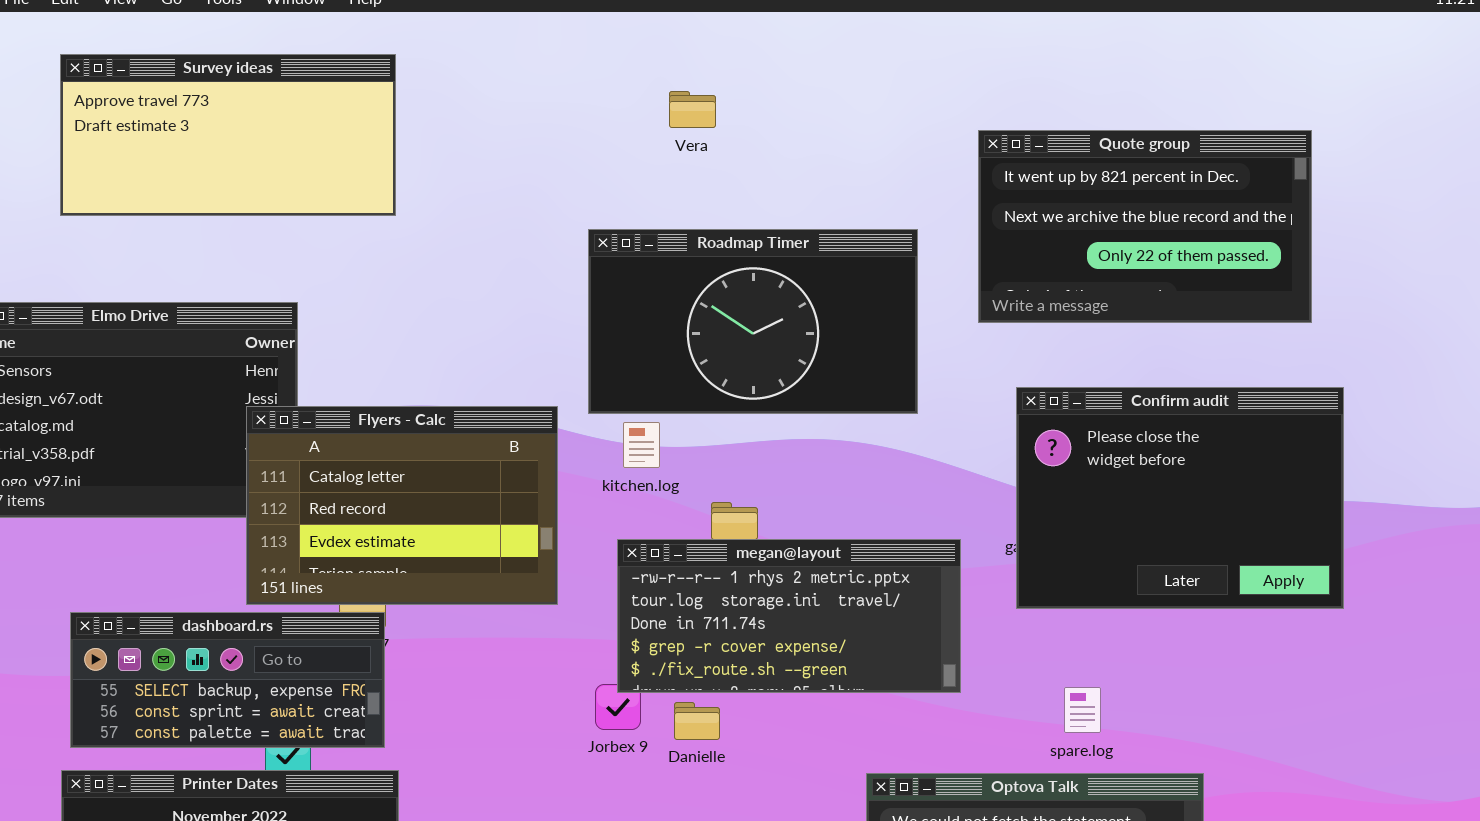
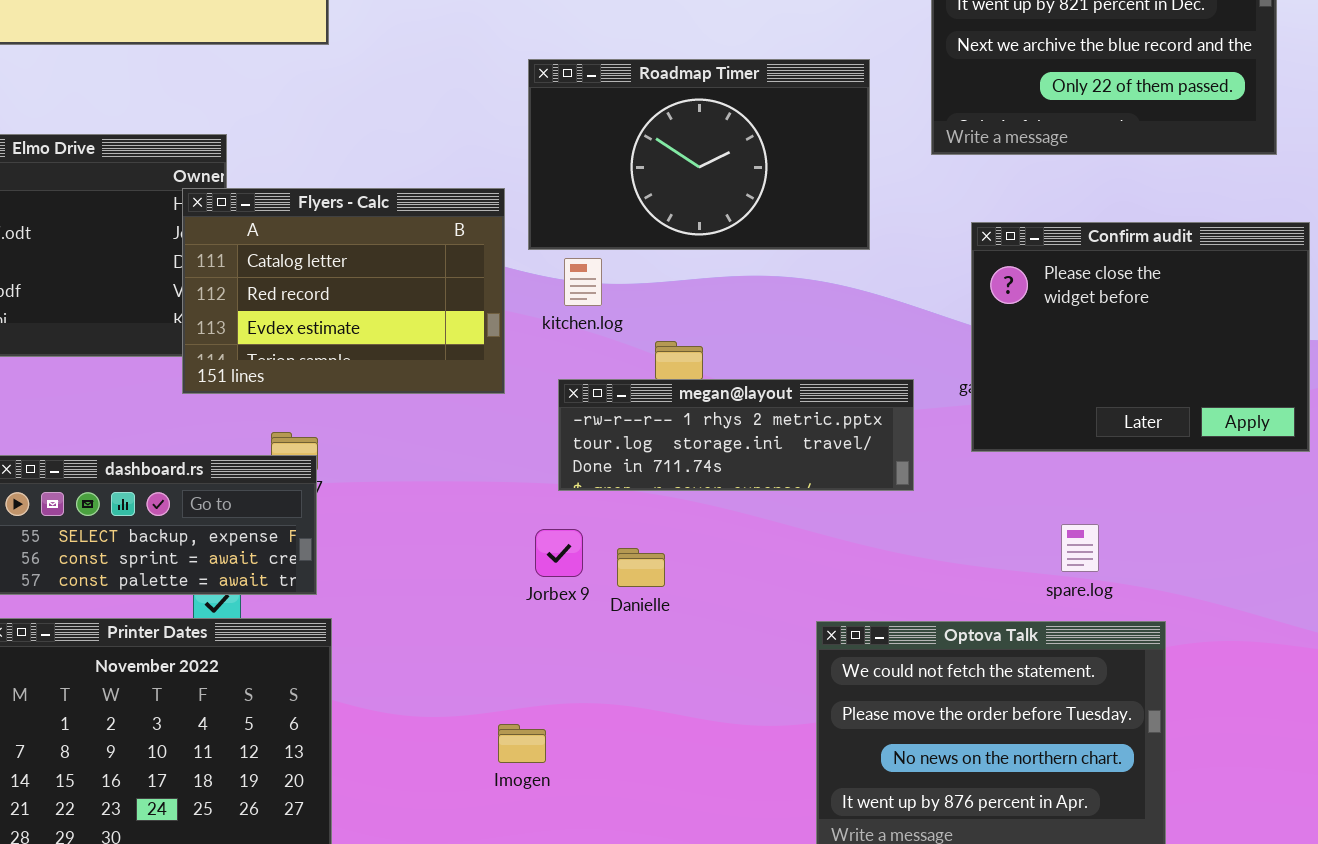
Flyers - Calc: [246,406,558,605] -> [182,188,505,394], moved
megan@layout: [617,539,961,693] -> [558,379,914,491], resized
spare.log: [1064,687,1101,733] -> [1061,524,1099,572], moved

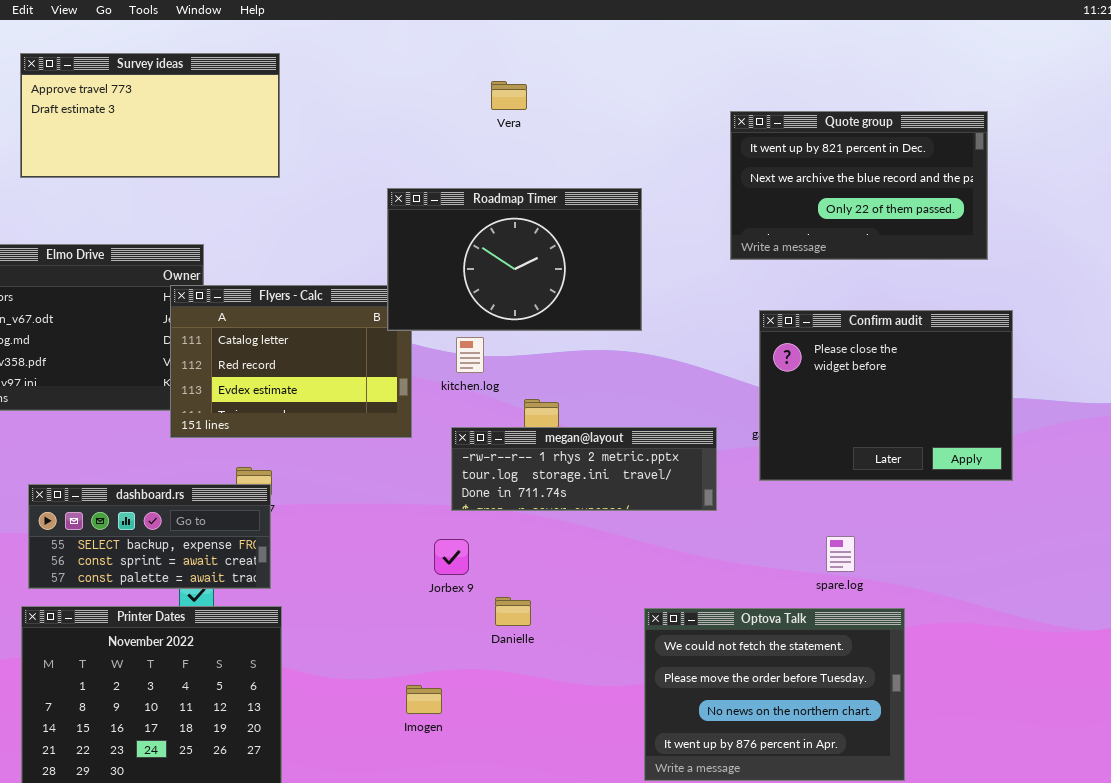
Roadmap Timer: [528,59,870,250] -> [387,188,642,331], moved
Danielle: [617,548,665,587] -> [495,597,531,626], moved

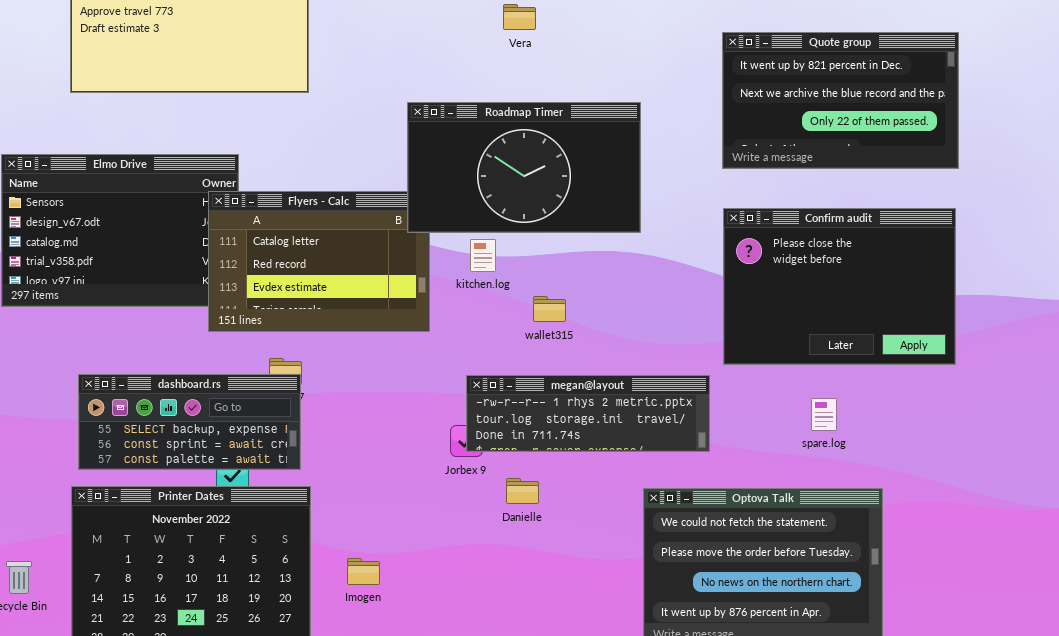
Confirm audit: [759,310,1013,481] -> [723,208,956,365], moved
megan@layout: [451,427,717,511] -> [466,375,710,452], moved
spare.log: [826,536,855,572] -> [811,398,837,431], moved
Imogen: [406,685,442,714] -> [347,558,380,585], moved

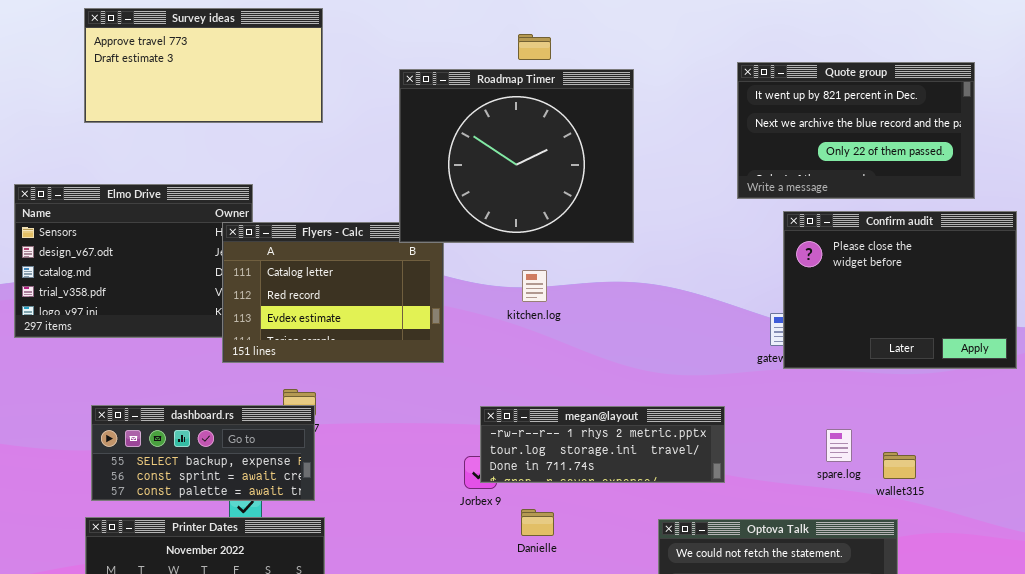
Roadmap Timer: [407,102,641,233] -> [399,69,634,243], moved, resized
Confirm audit: [723,208,956,365] -> [783,211,1017,369], moved
kitchen.log: [470,239,496,272] -> [522,270,547,302], moved
wallet315: [533,296,566,322] -> [883,452,916,479], moved

